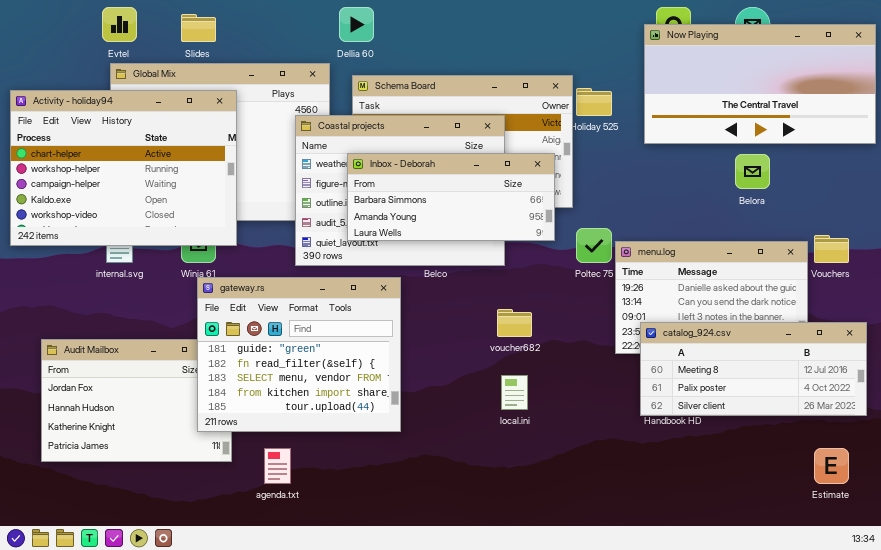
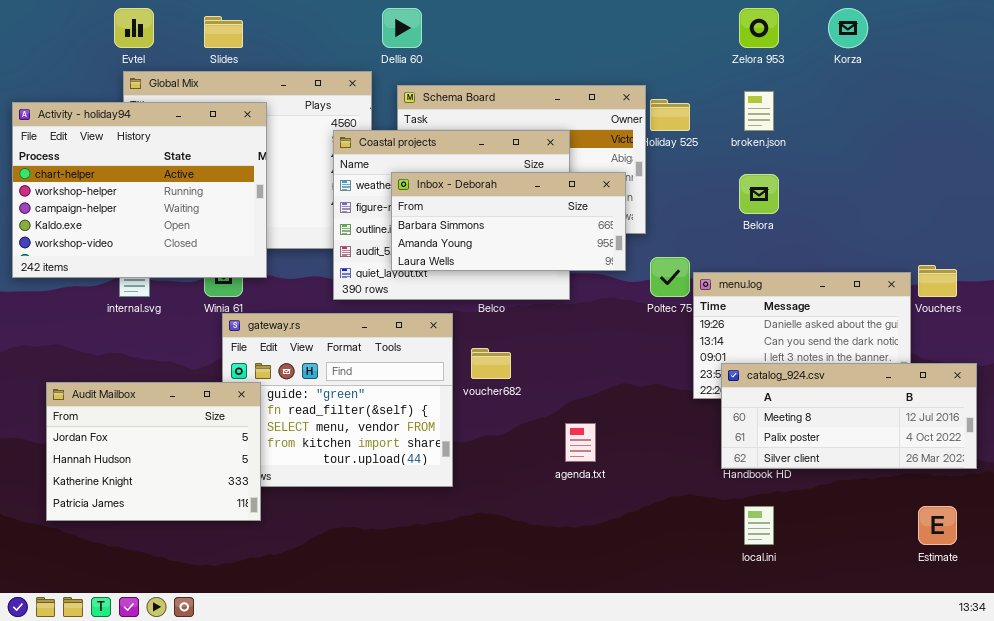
Now Playing: [644,24,876,144] -> none, closed
Belora: [735,154,770,189] -> [739,174,779,214], moved
voucher682: [497,309,532,337] -> [471,348,511,379], moved
Audit Mailbox: [41,339,232,462] -> [46,382,261,521], raised
local.ini: [501,375,528,410] -> [744,506,774,545], moved
agenda.txt: [264,448,291,484] -> [565,423,596,462], moved

